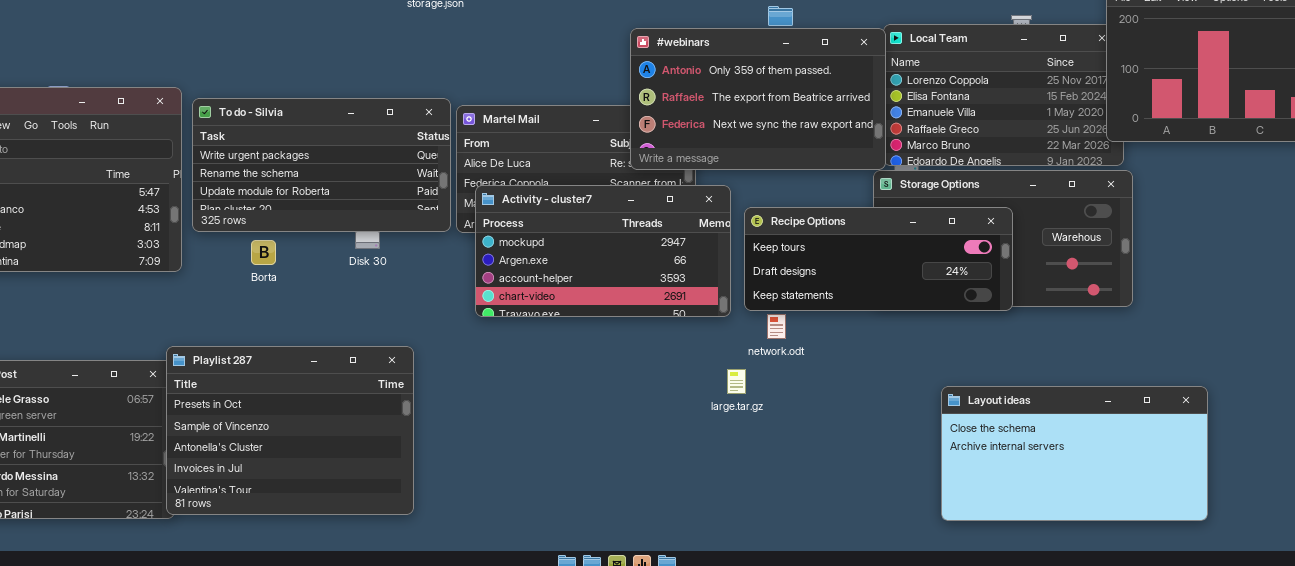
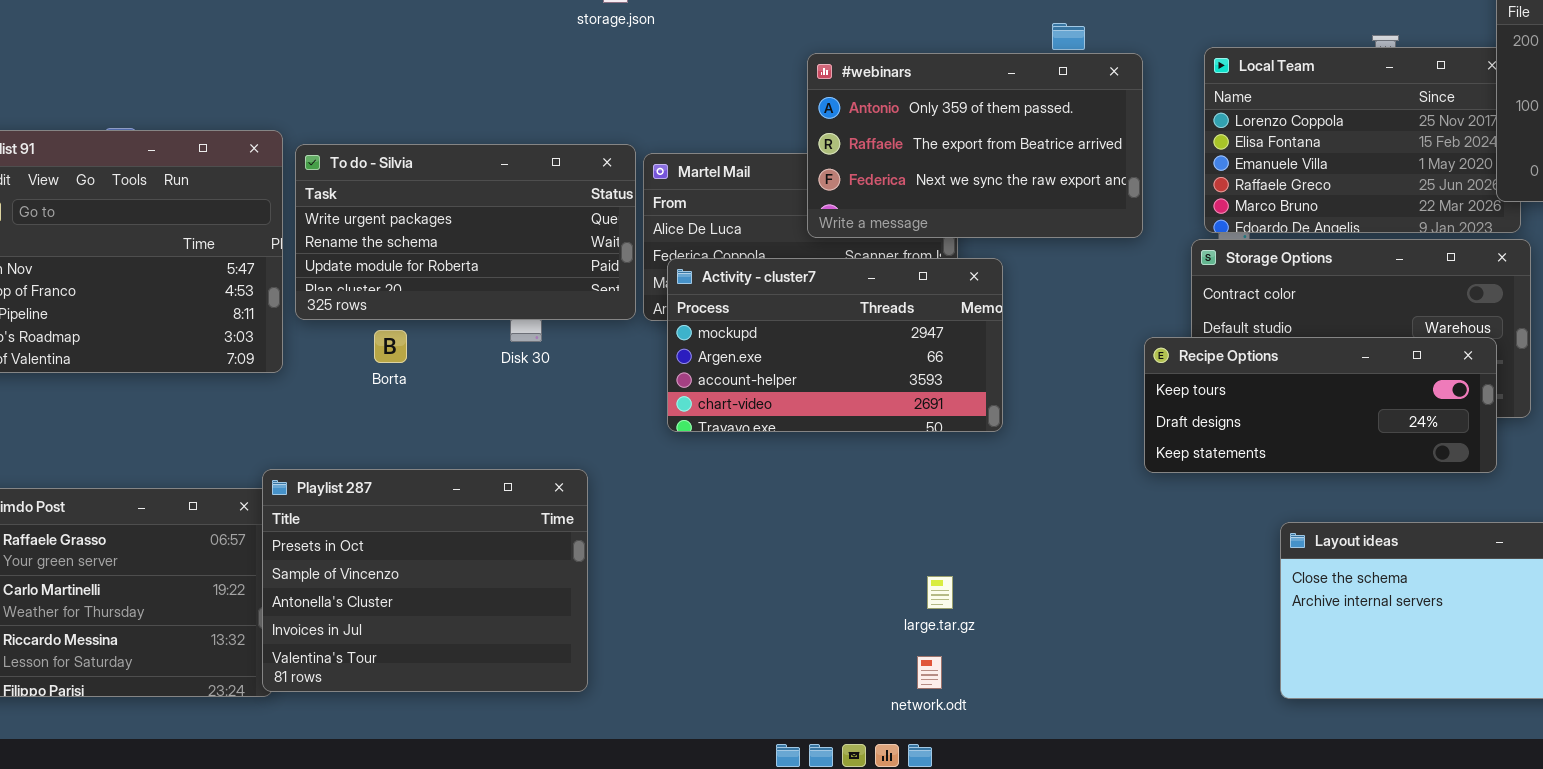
#webinars: [630,28,886,170] -> [807,53,1143,238], moved
Recipe Options: [744,207,1013,311] -> [1144,337,1497,473], moved
network.odt: [767,314,786,339] -> [917,656,942,689], moved
large.tar.gz: [727,369,746,394] -> [927,576,953,609], moved

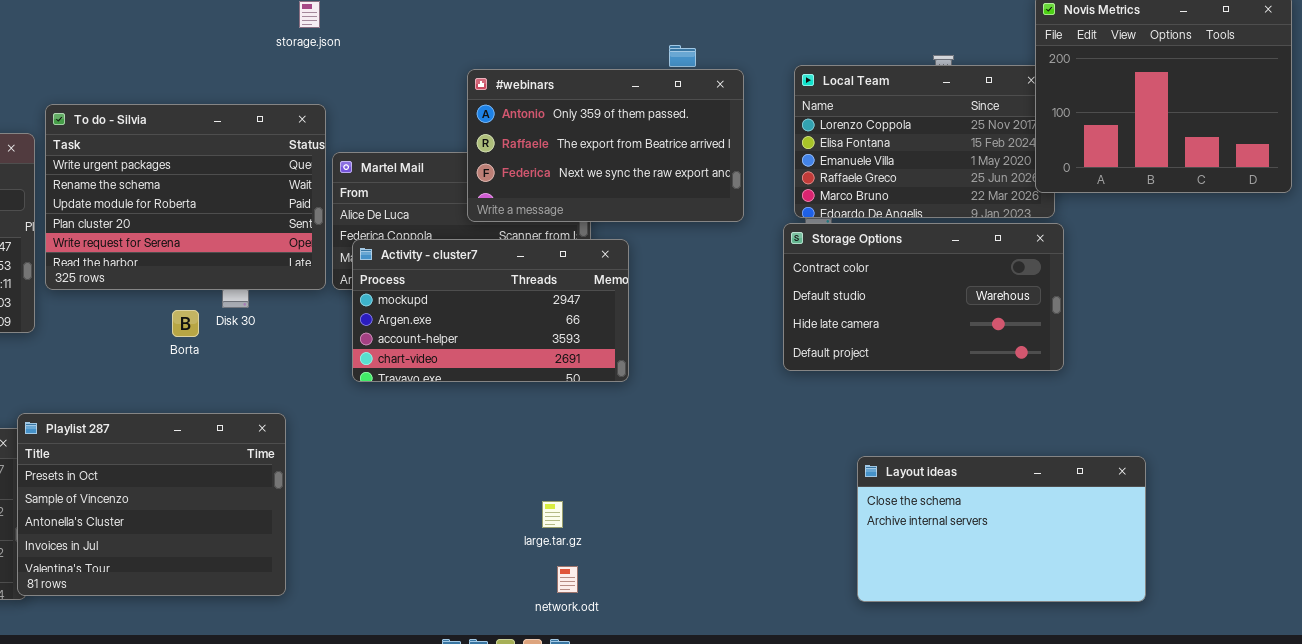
To do - Silvia: [295,144,636,320] -> [45,104,326,290], resized
Borta: [374,330,407,363] -> [172,310,199,337], moved
Recipe Options: [1144,337,1497,473] -> none, closed
large.tar.gz: [927,576,953,609] -> [542,501,563,528], moved

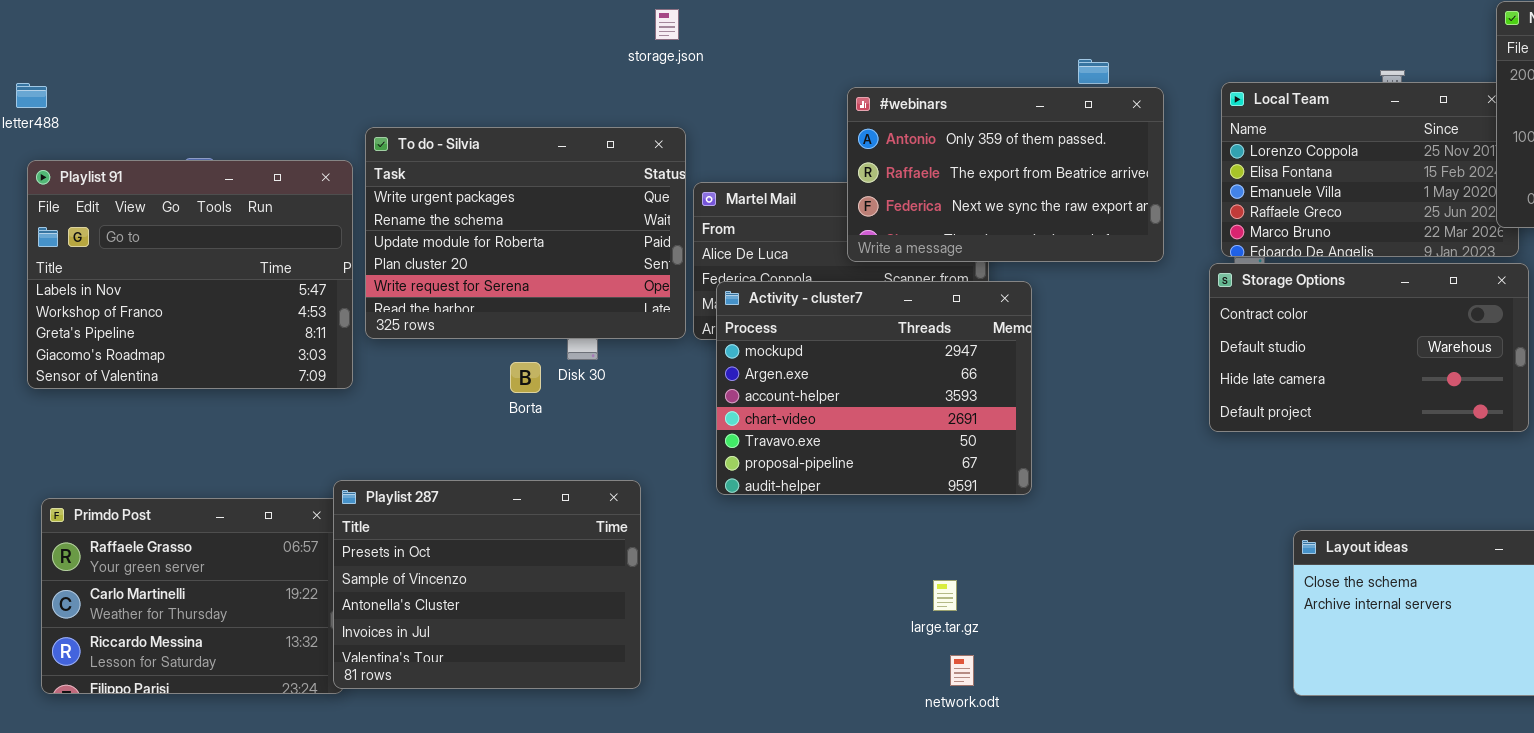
Activity - cluster7: [352,239,629,382] -> [716,281,1032,495], resized

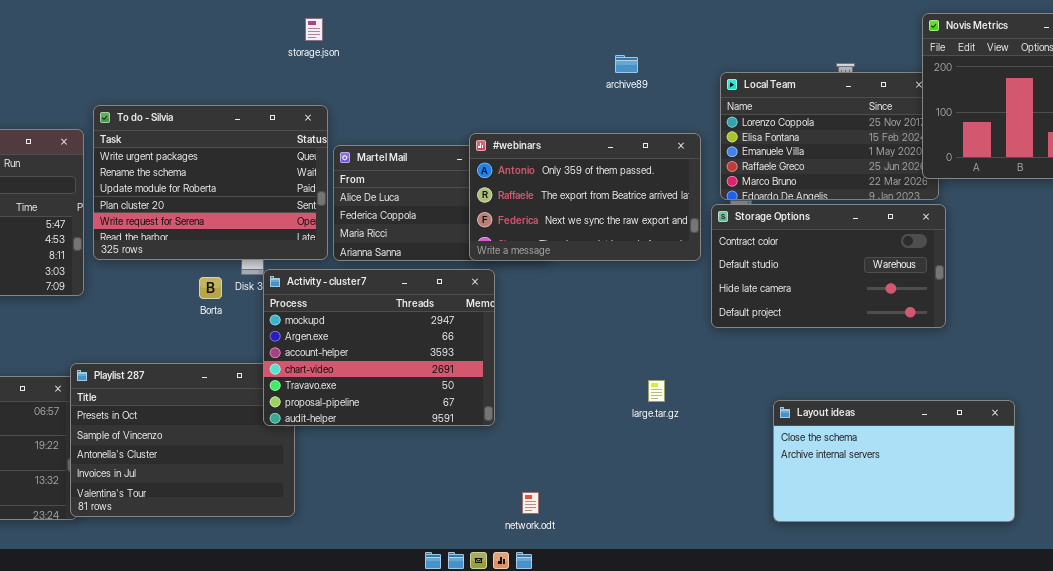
#webinars: [847,87,1164,262] -> [469,133,701,261], moved
Activity - cluster7: [716,281,1032,495] -> [263,269,495,426], moved
large.tar.gz: [933,580,957,611] -> [648,380,665,402], moved

